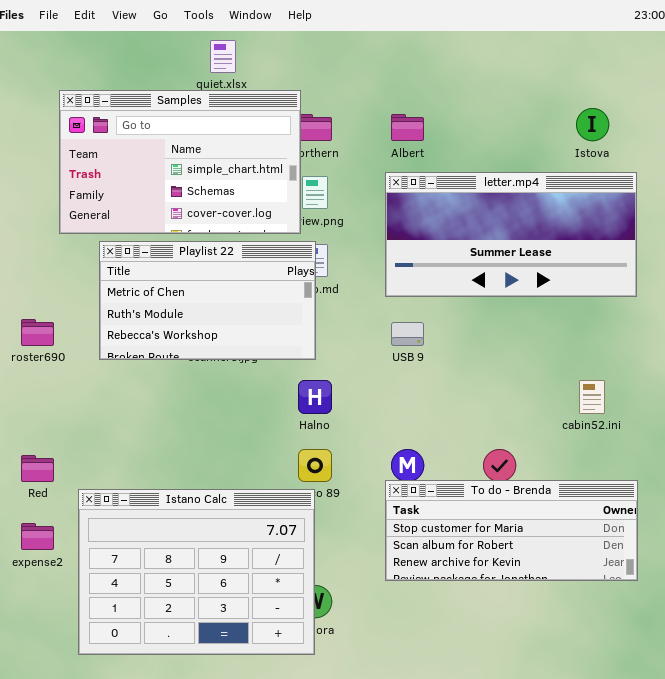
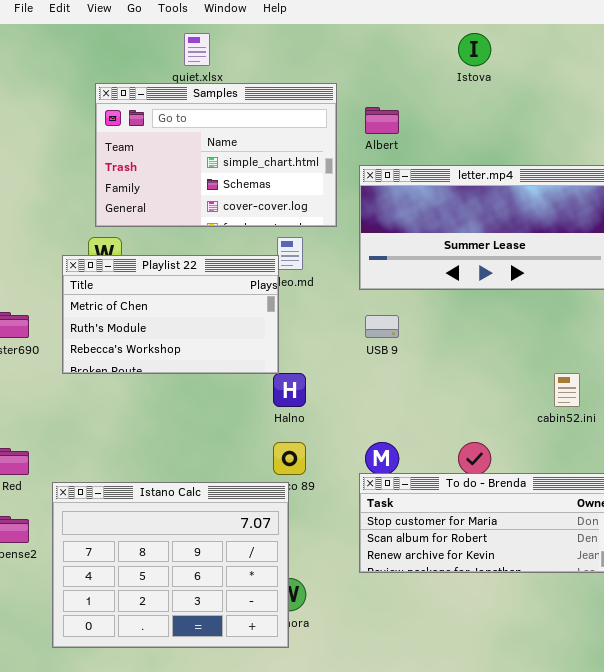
Samples: [59,90,301,234] -> [95,83,337,227], moved
Istova: [576,108,609,141] -> [458,33,491,66], moved
Playlist 22: [99,241,316,360] -> [62,255,279,374], moved

